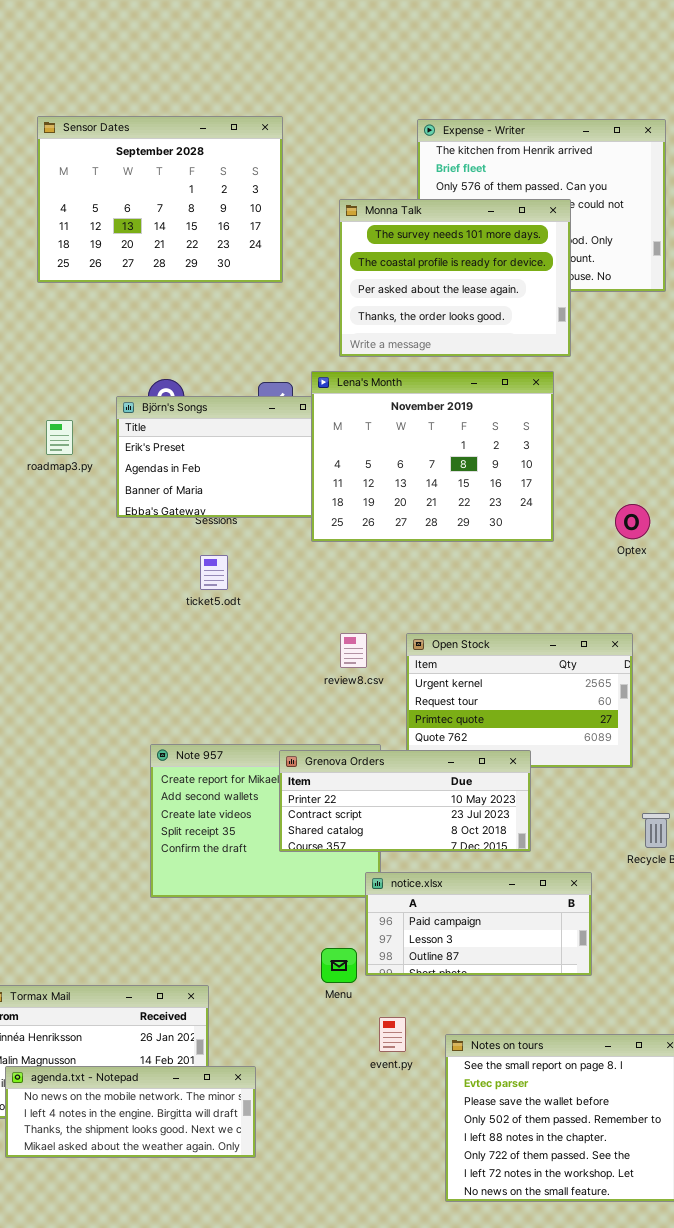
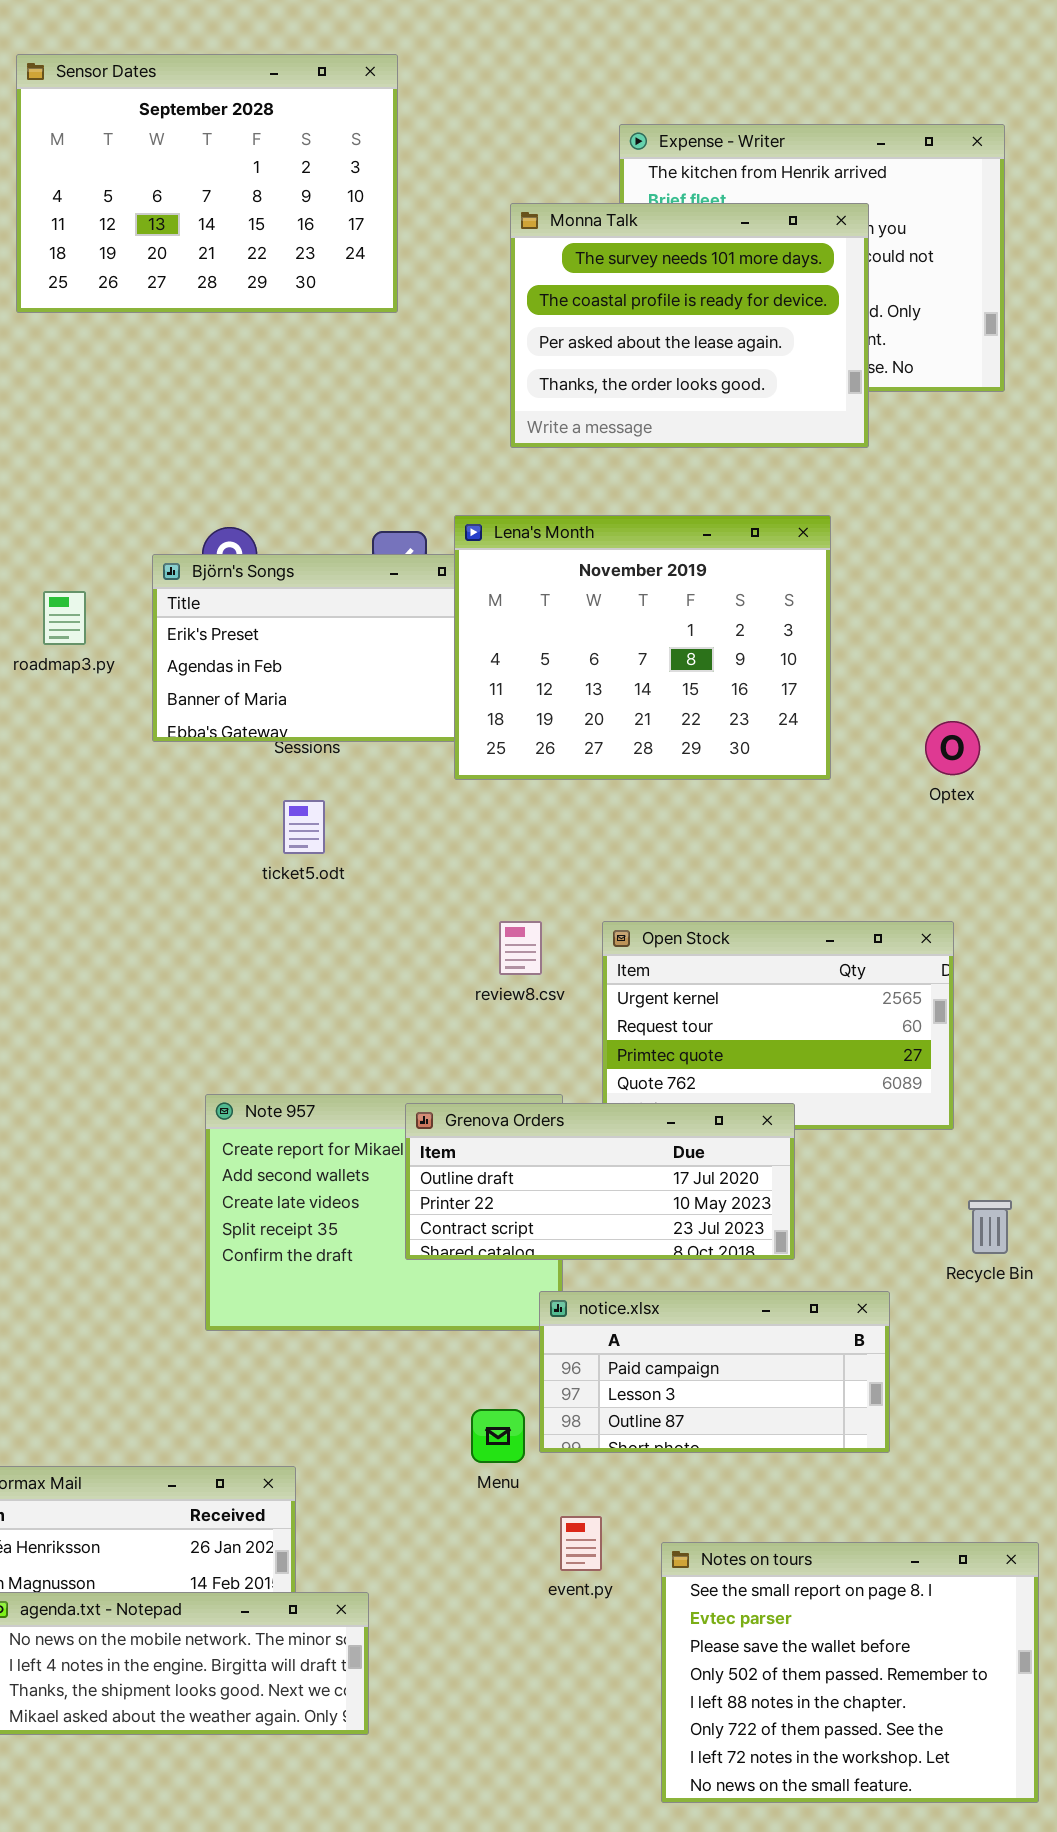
Sensor Dates: [37,116,283,283] -> [16,54,398,313], moved
Monna Talk: [339,199,571,357] -> [510,203,869,448], moved
Grenova Orders: [279,750,531,852] -> [405,1103,795,1260], scrolled up 1 row

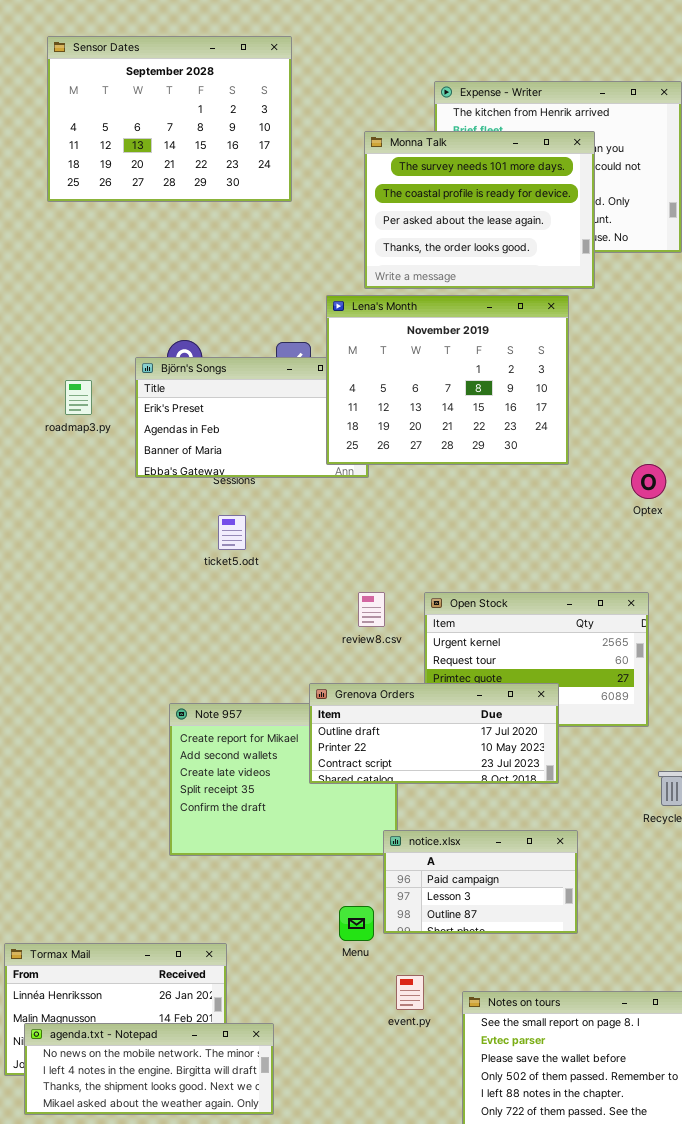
Lena's Month: [454,515,831,780] -> [326,295,569,465], moved
Grenova Orders: [405,1103,795,1260] -> [309,683,559,784], moved
notice.xlsx: [539,1291,890,1453] -> [383,830,578,934], resized

